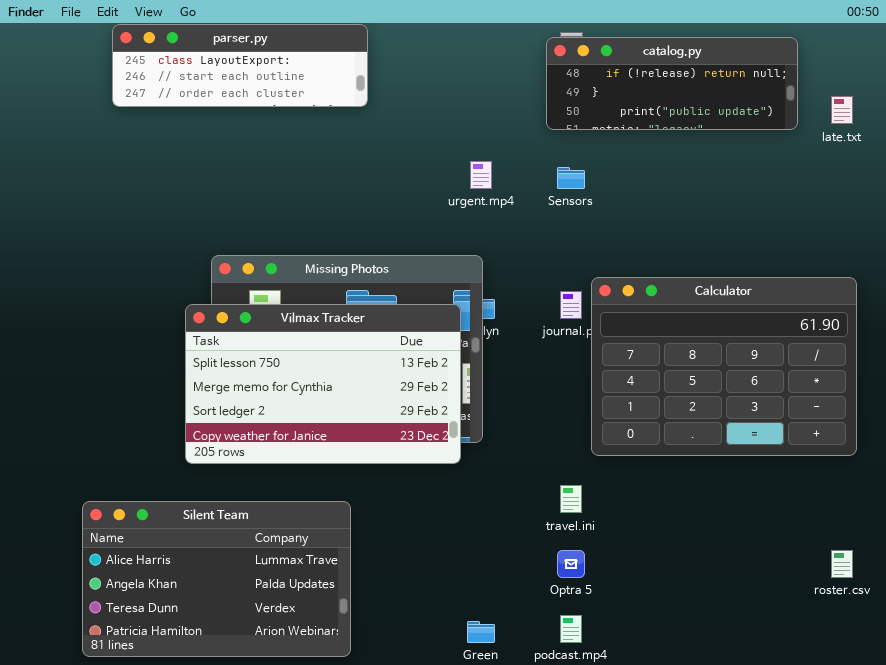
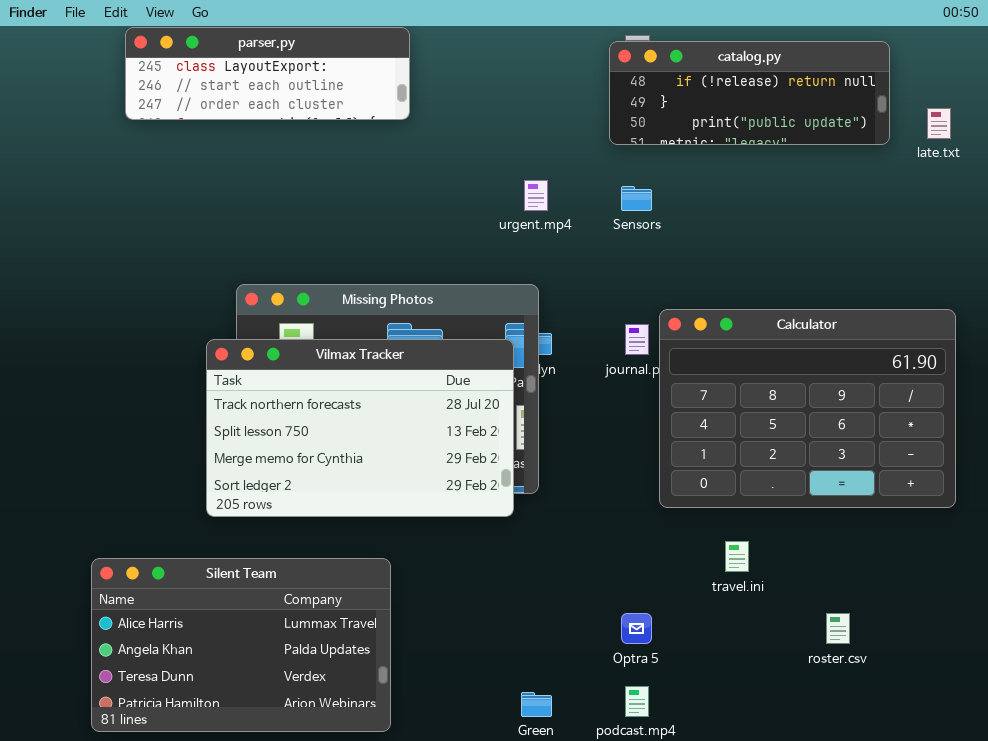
Vilmax Tracker: [185,304,461,464] -> [206,339,514,517], scrolled up 1 row
travel.ini: [560,485,582,513] -> [725,541,749,572], moved
roster.csv: [831,550,853,578] -> [826,613,850,644], moved

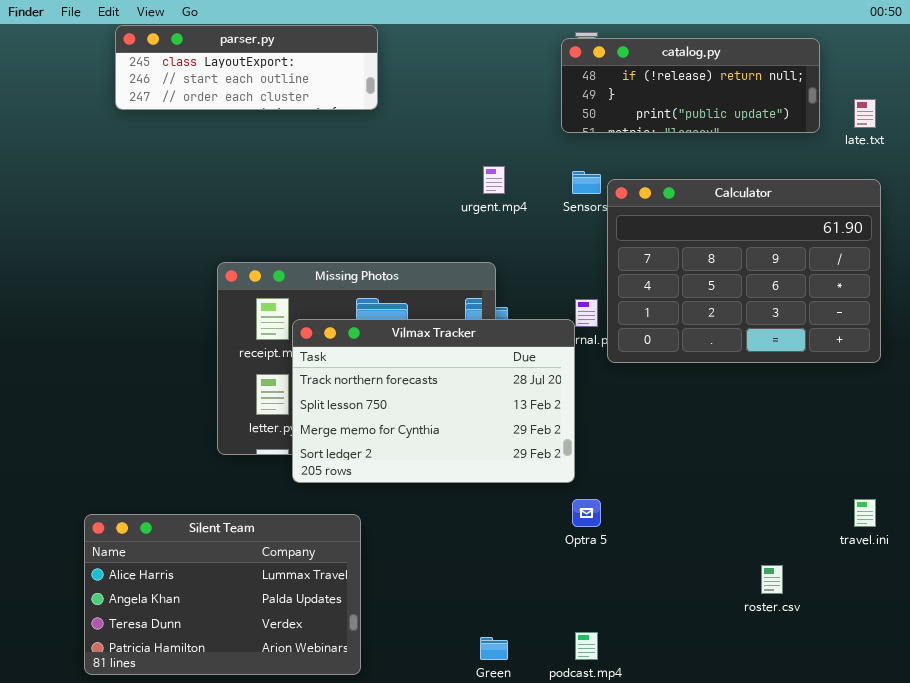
Calculator: [659,309,956,508] -> [607,179,881,363], moved
Vilmax Tracker: [206,339,514,517] -> [292,319,575,483], moved
travel.ini: [725,541,749,572] -> [854,499,876,527], moved
Optra 5: [621,613,652,644] -> [572,499,601,527], moved

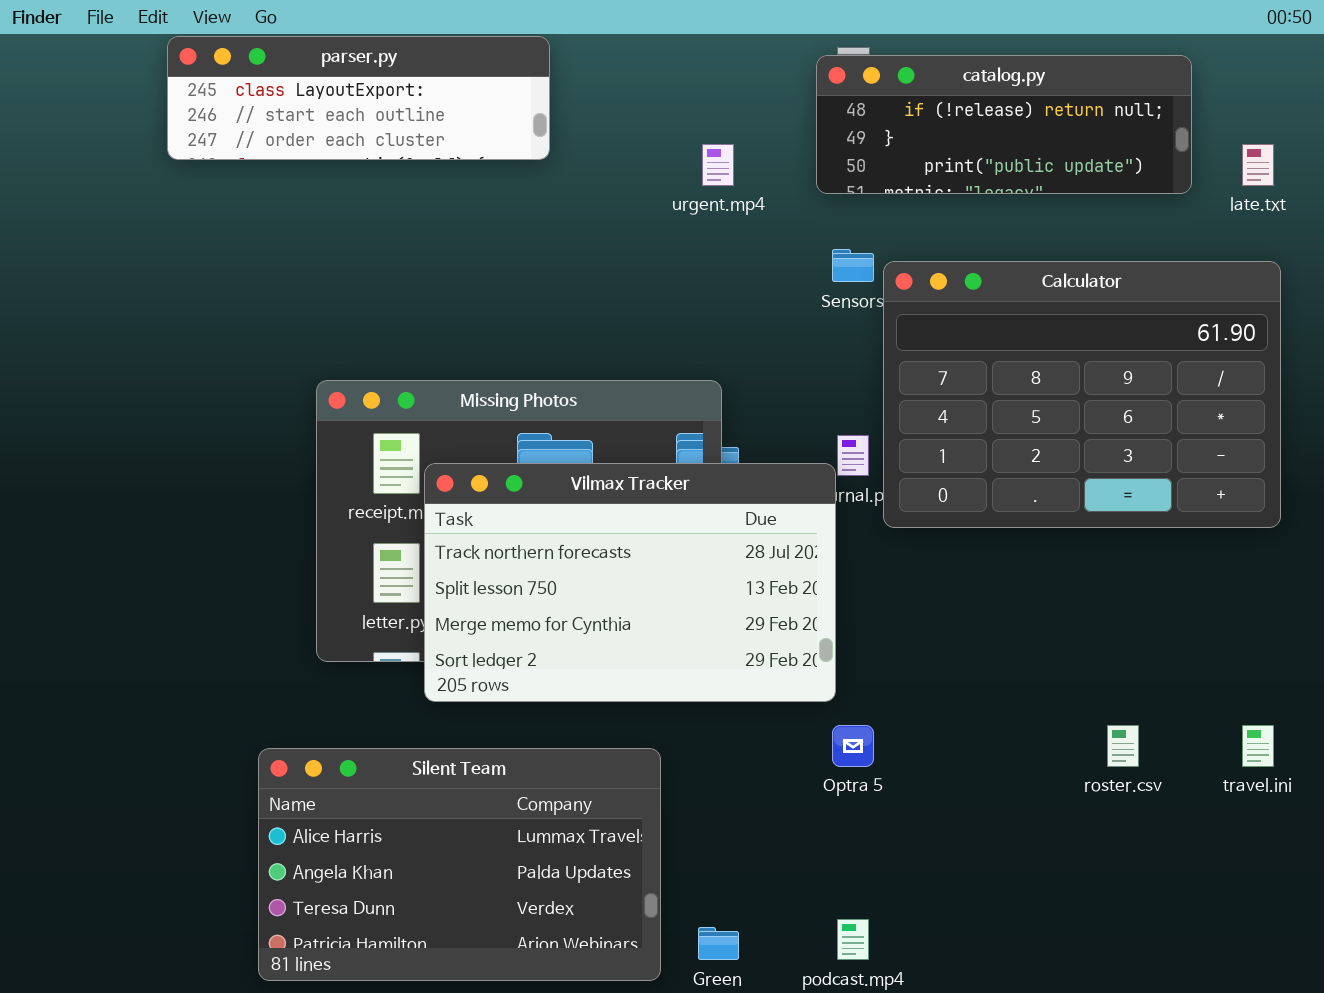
urgent.mp4: [483,166,505,194] -> [702,144,734,186], moved
Silent Team: [84,514,361,675] -> [258,748,661,981], moved
roster.csv: [761,565,783,594] -> [1107,725,1139,767], moved

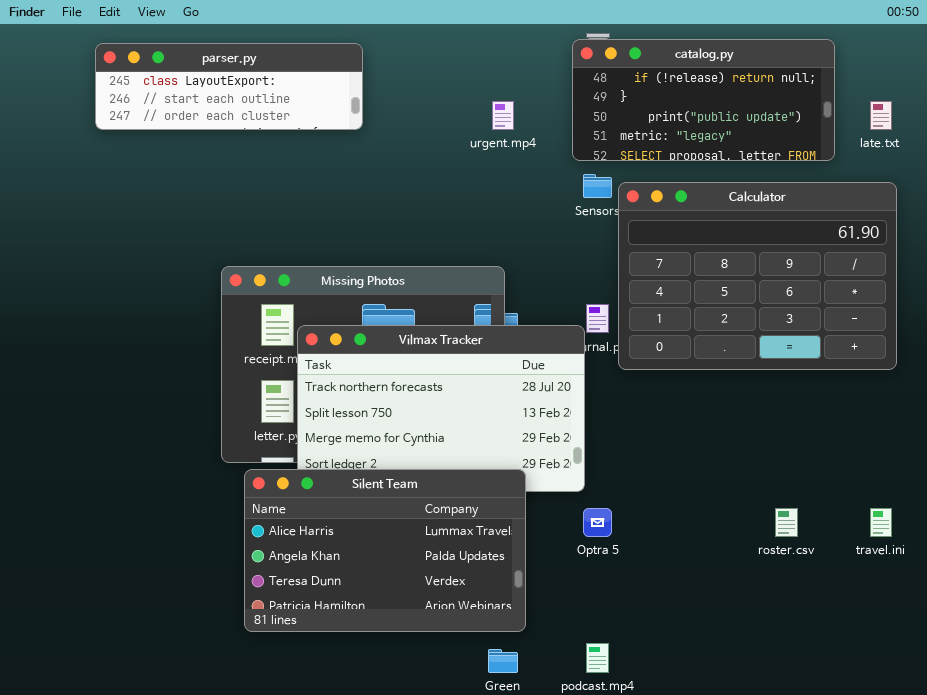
parser.py: [167,36,550,160] -> [95,43,363,130], moved
catalog.py: [816,55,1192,194] -> [572,39,835,161], resized
Silent Team: [258,748,661,981] -> [244,469,526,632], moved

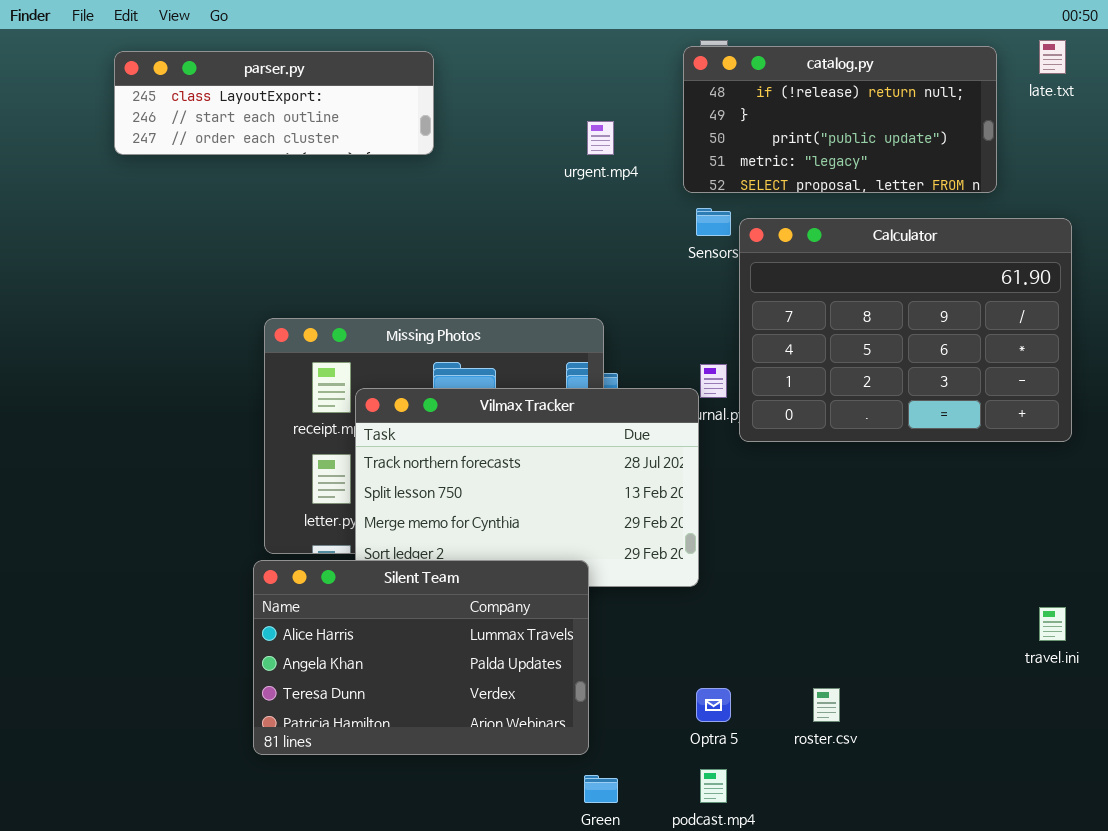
late.txt: [870,101,892,130] -> [1039,40,1066,74], moved
Silent Team: [244,469,526,632] -> [253,560,589,755], moved
Optra 5: [583,508,612,537] -> [696,688,731,722], moved
roster.csv: [775,508,798,537] -> [813,688,840,722], moved

